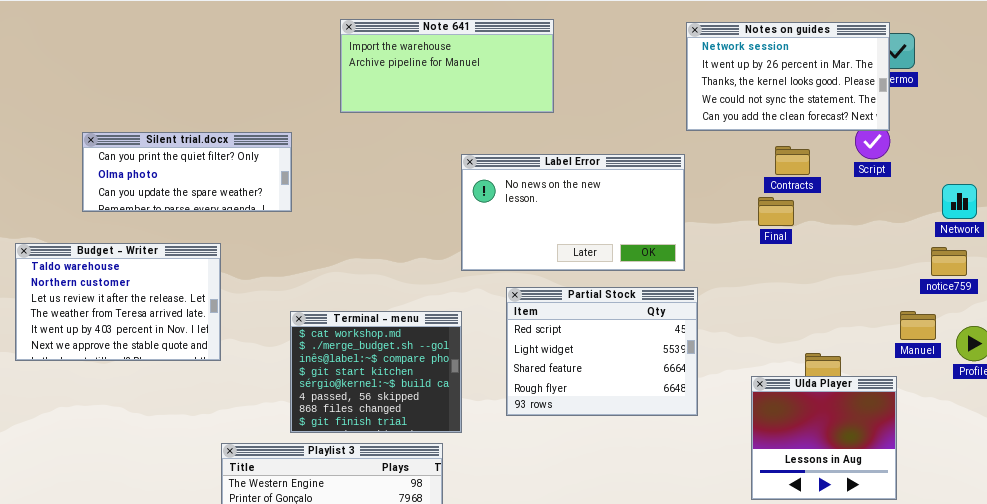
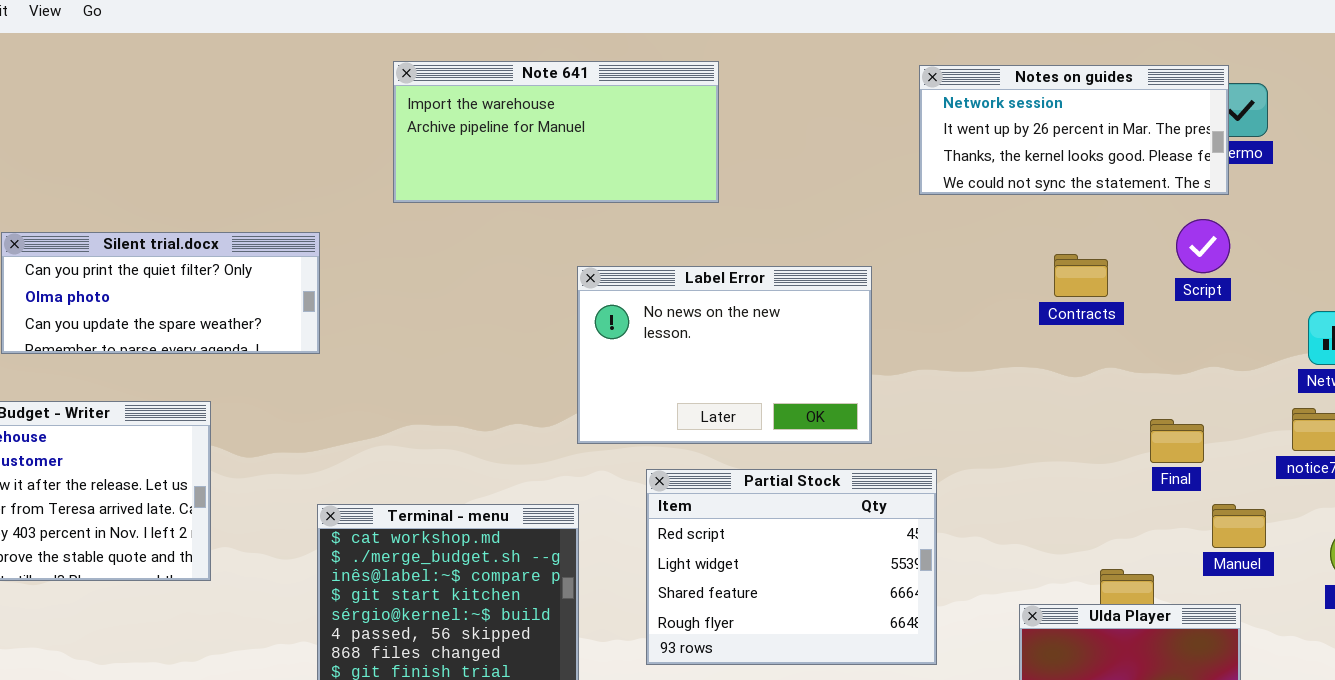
Notes on guides: [686,22,890,131] -> [919,65,1229,195], resized
Label Error: [461,154,685,271] -> [577,266,872,444], resized
Final: [758,197,794,226] -> [1150,419,1204,463], moved
Manuel: [900,311,936,340] -> [1212,504,1266,548], moved

